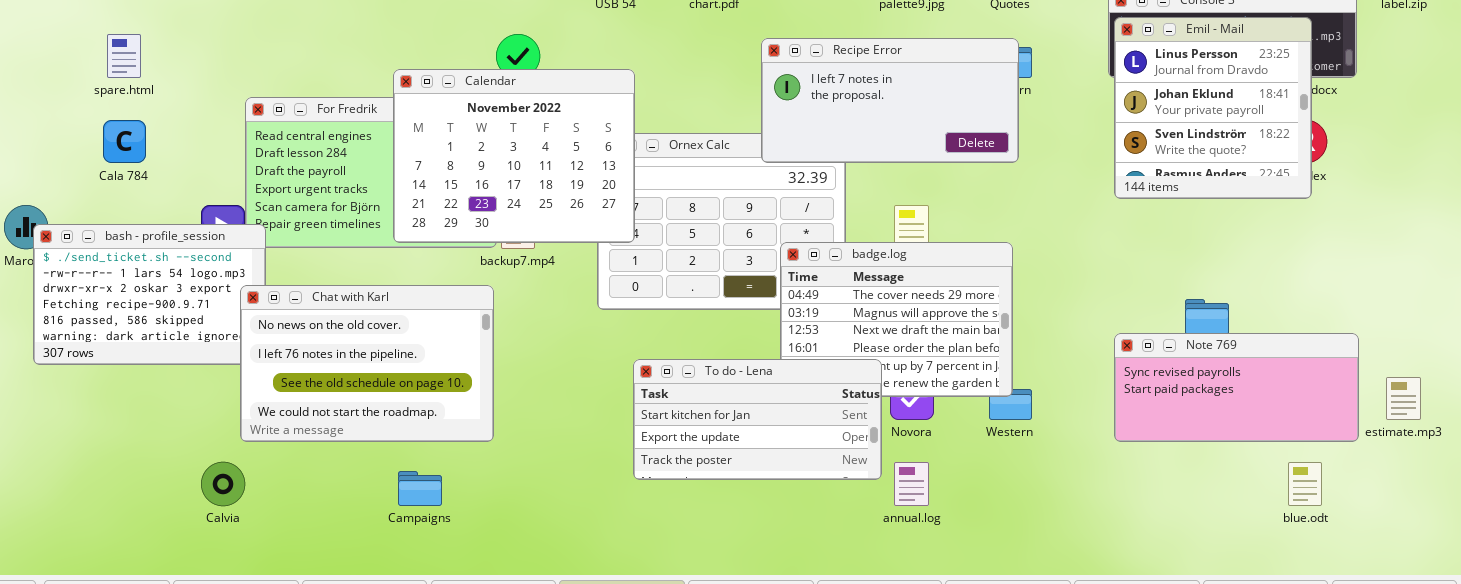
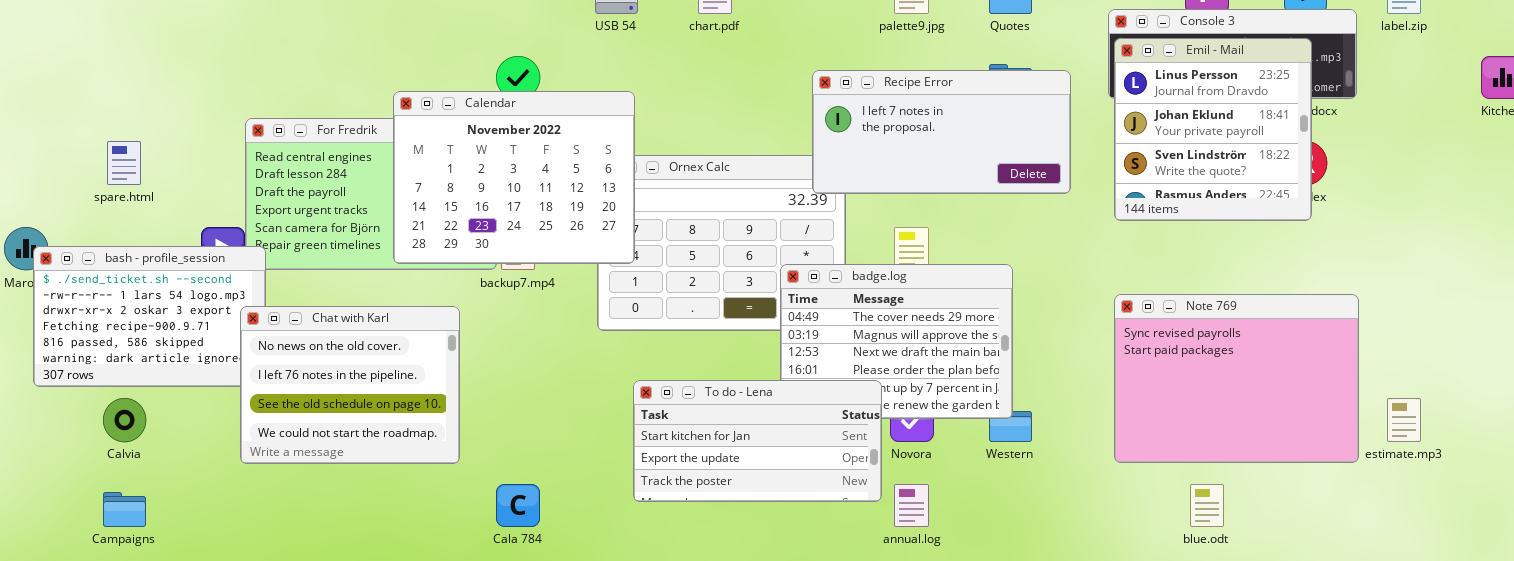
spare.html: [107,34,141,78] -> [107,141,141,185], moved
Recipe Error: [761,38,1019,163] -> [812,70,1071,194], moved
Cala 784: [103,120,146,163] -> [496,484,540,527], moved
Chat with Karl: [240,285,494,442] -> [240,306,460,464], resized
Note 769: [1114,333,1359,442] -> [1114,294,1359,463], resized
Calvia: [201,462,245,506] -> [103,398,146,442], moved
blue.odt: [1288,462,1322,506] -> [1190,484,1224,527], moved
Campaigns: [398,471,442,506] -> [103,492,146,527], moved

